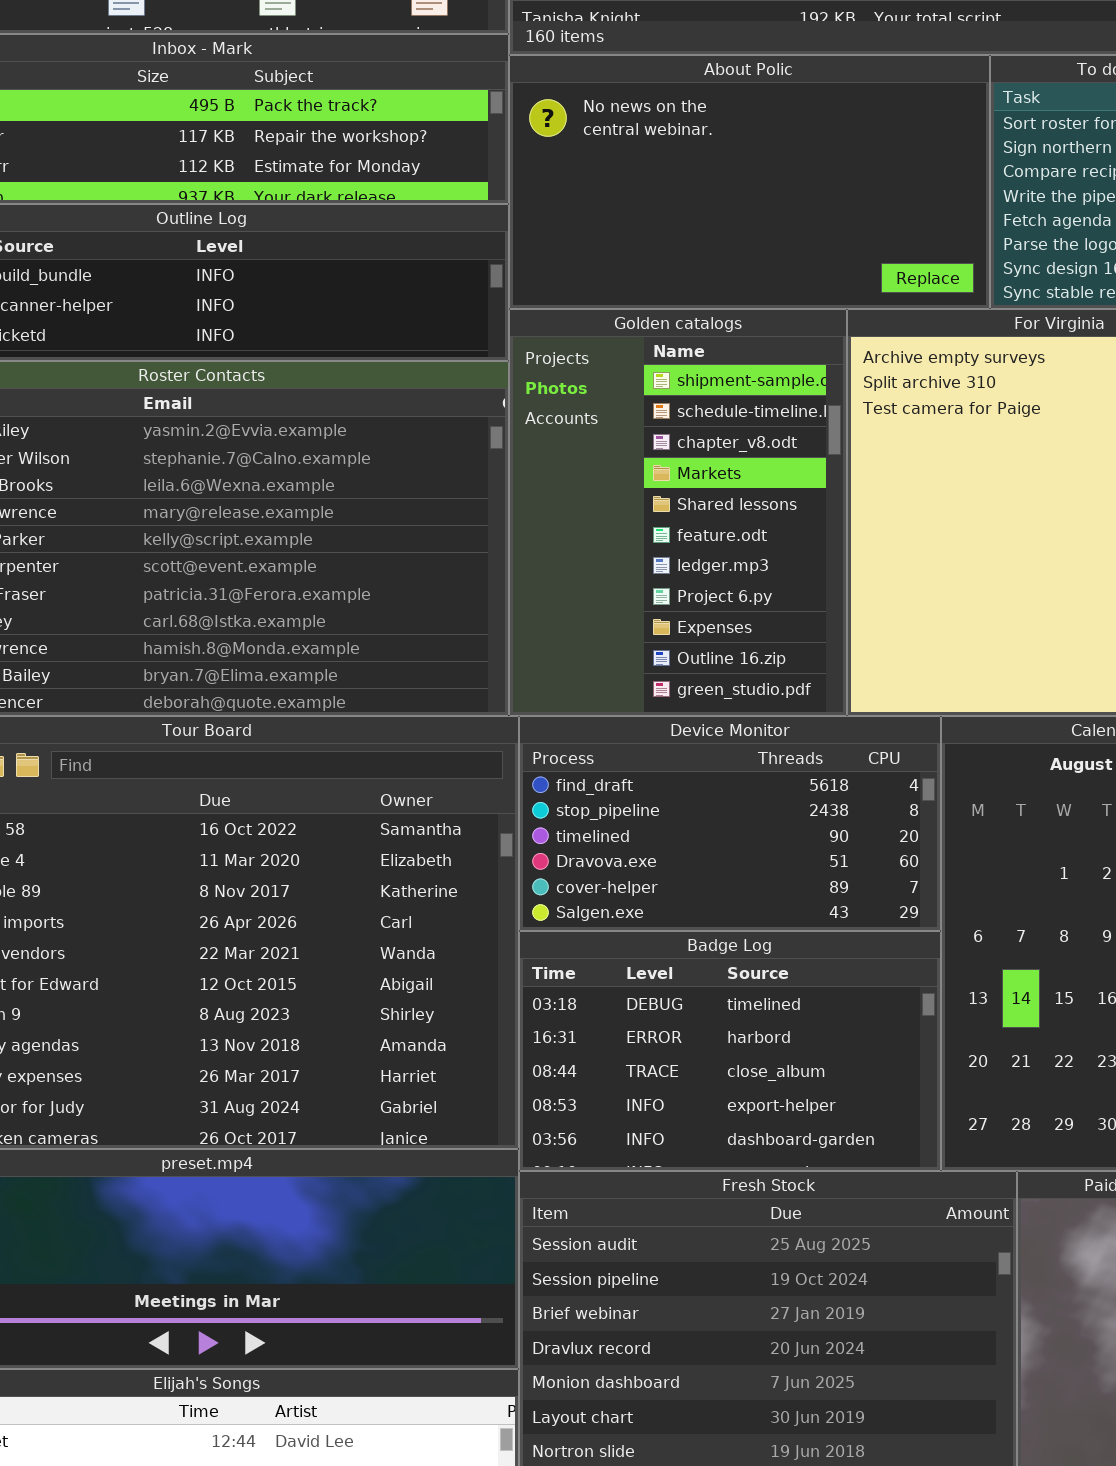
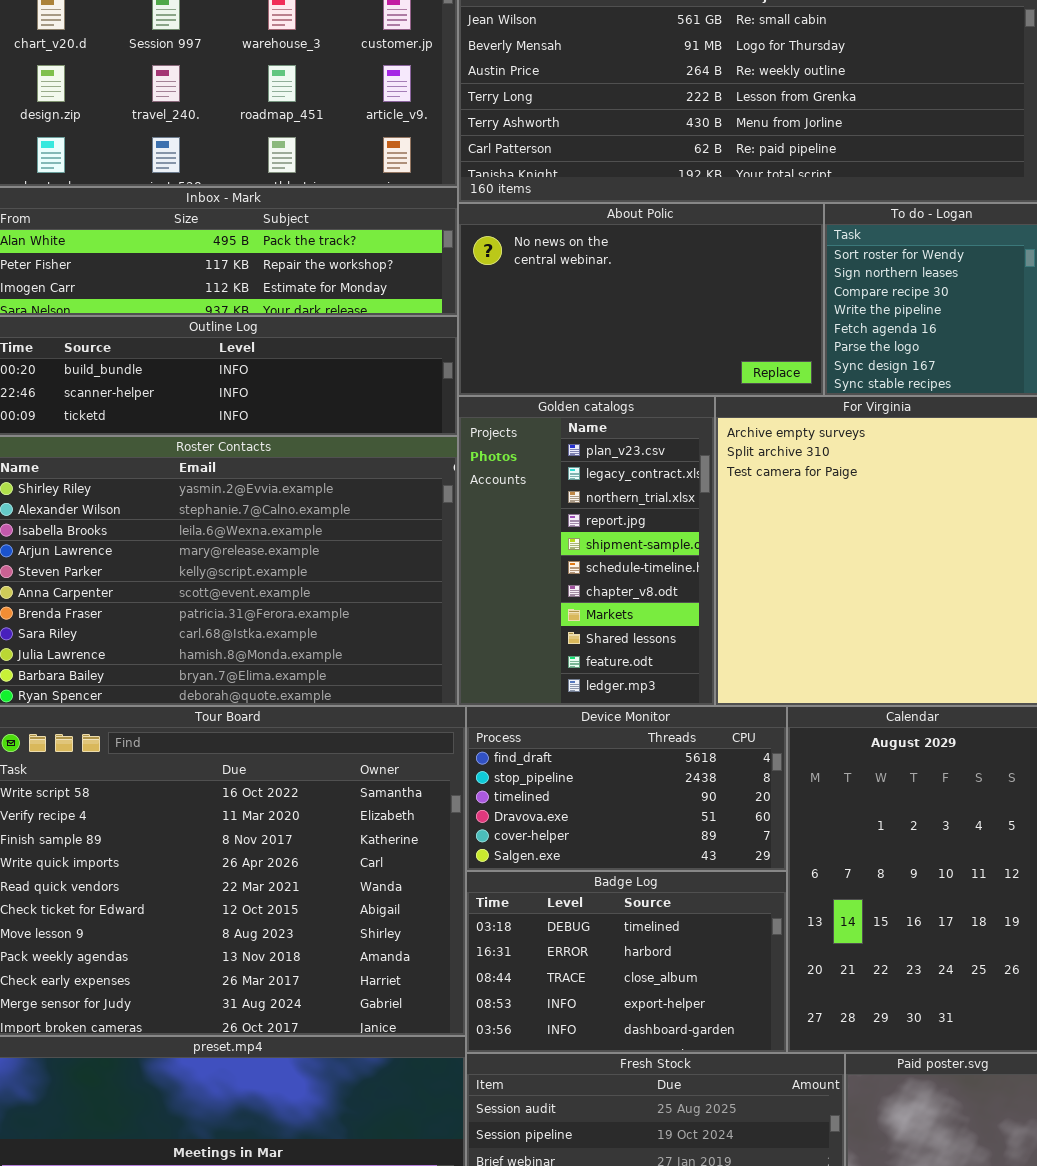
Golden catalogs: [509,309,847,716] -> [458,396,715,706], scrolled up 4 rows

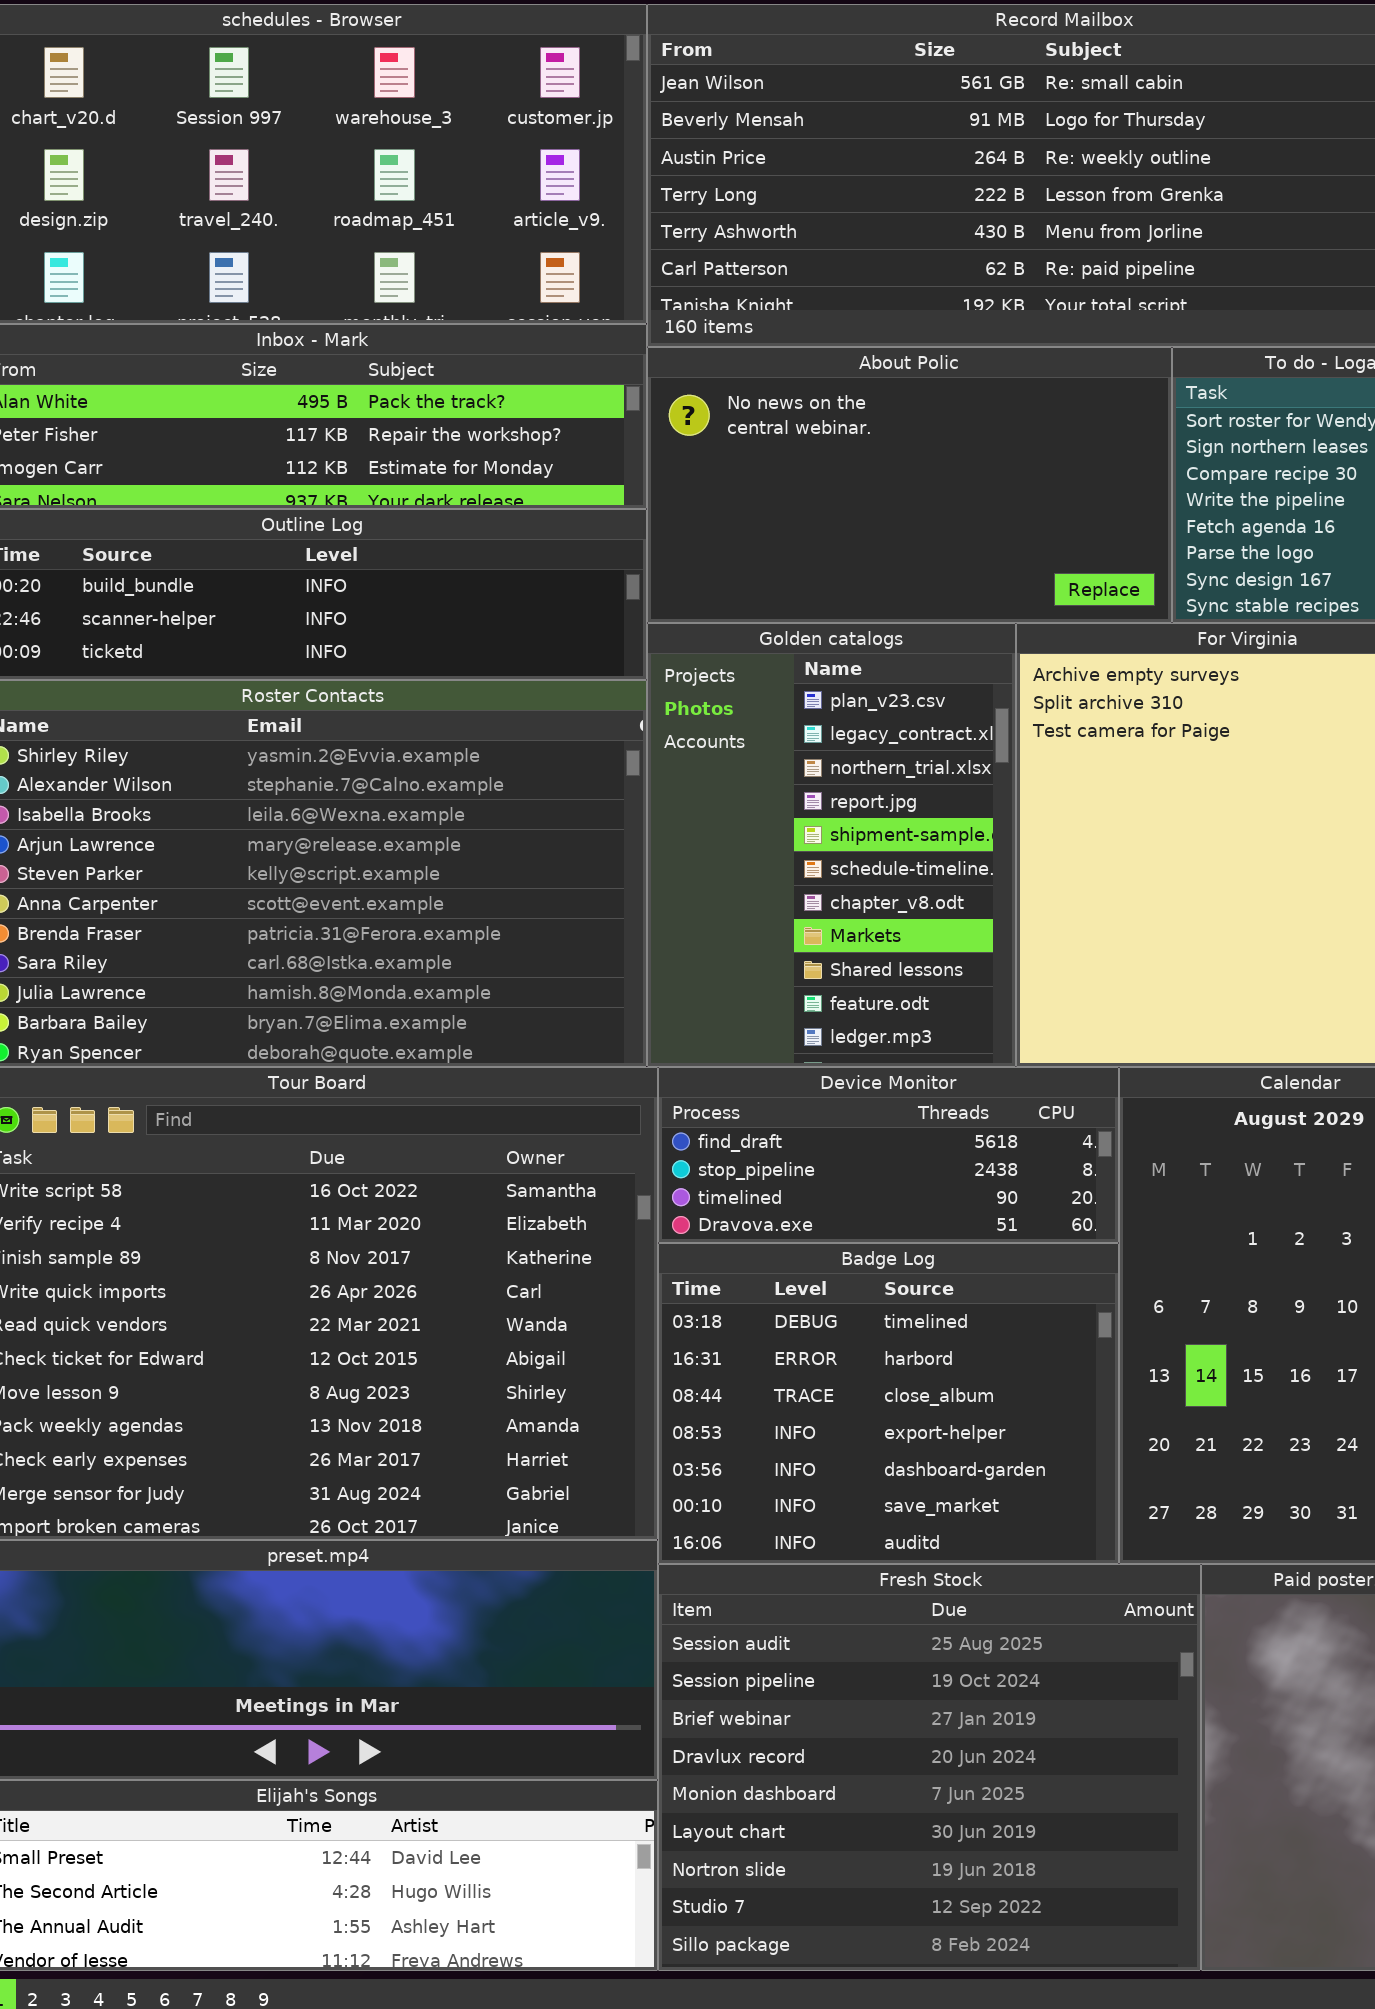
Device Monitor: [466,706,787,871] -> [658,1067,1119,1243], resized
Badge Log: [466,871,787,1053] -> [658,1243,1119,1564], resized

